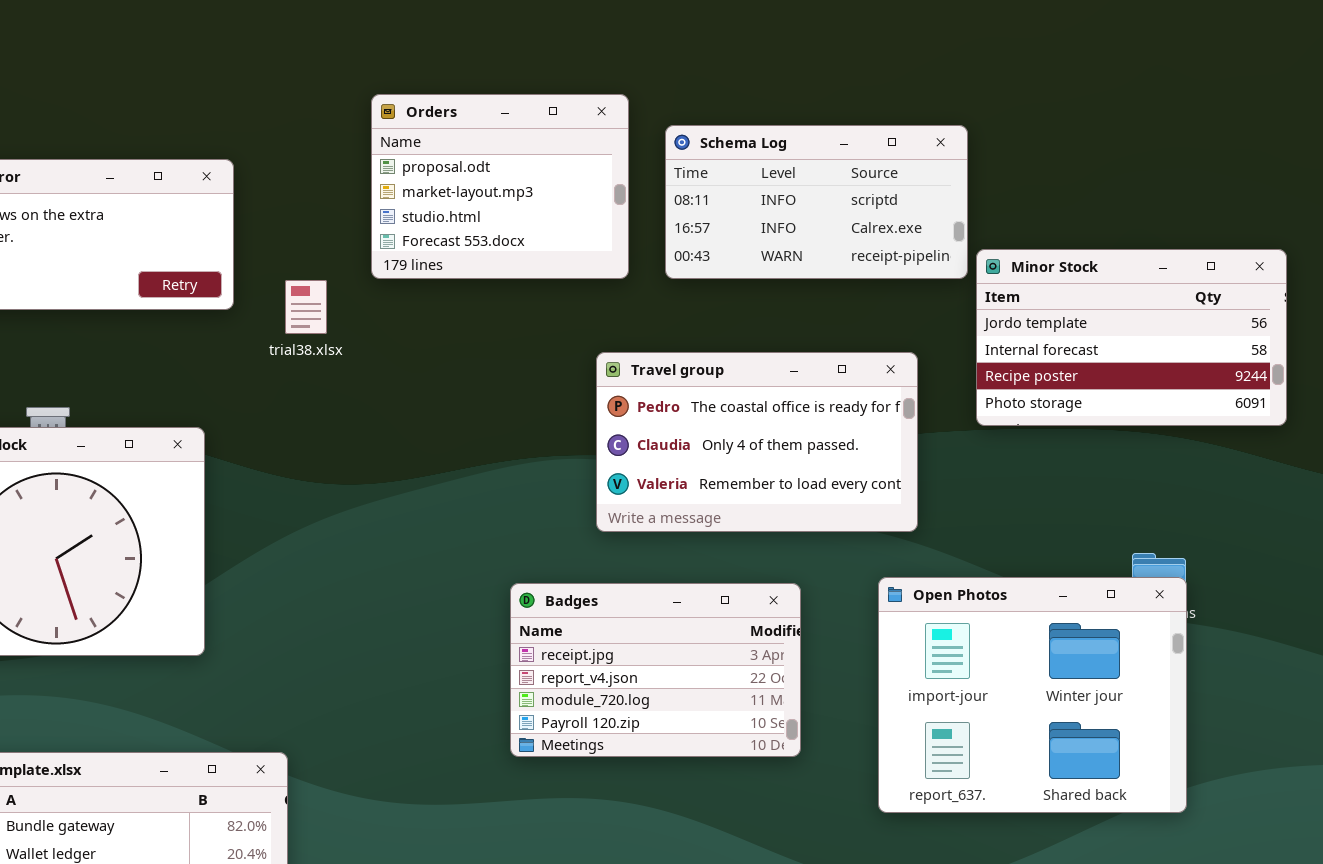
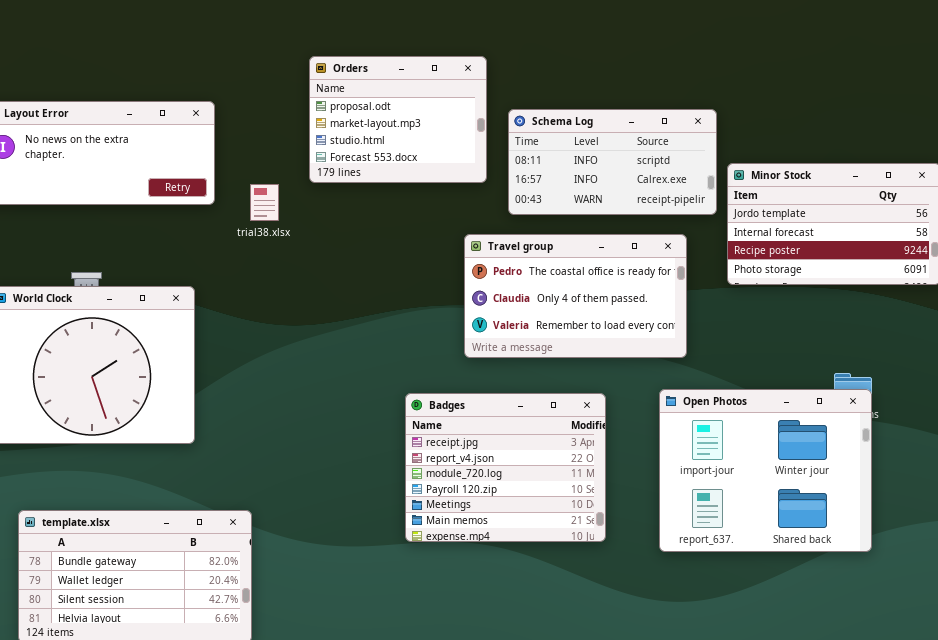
Schema Log: [665,125,968,279] -> [508,109,717,215], moved
Badges: [510,583,801,757] -> [405,393,606,542], resized

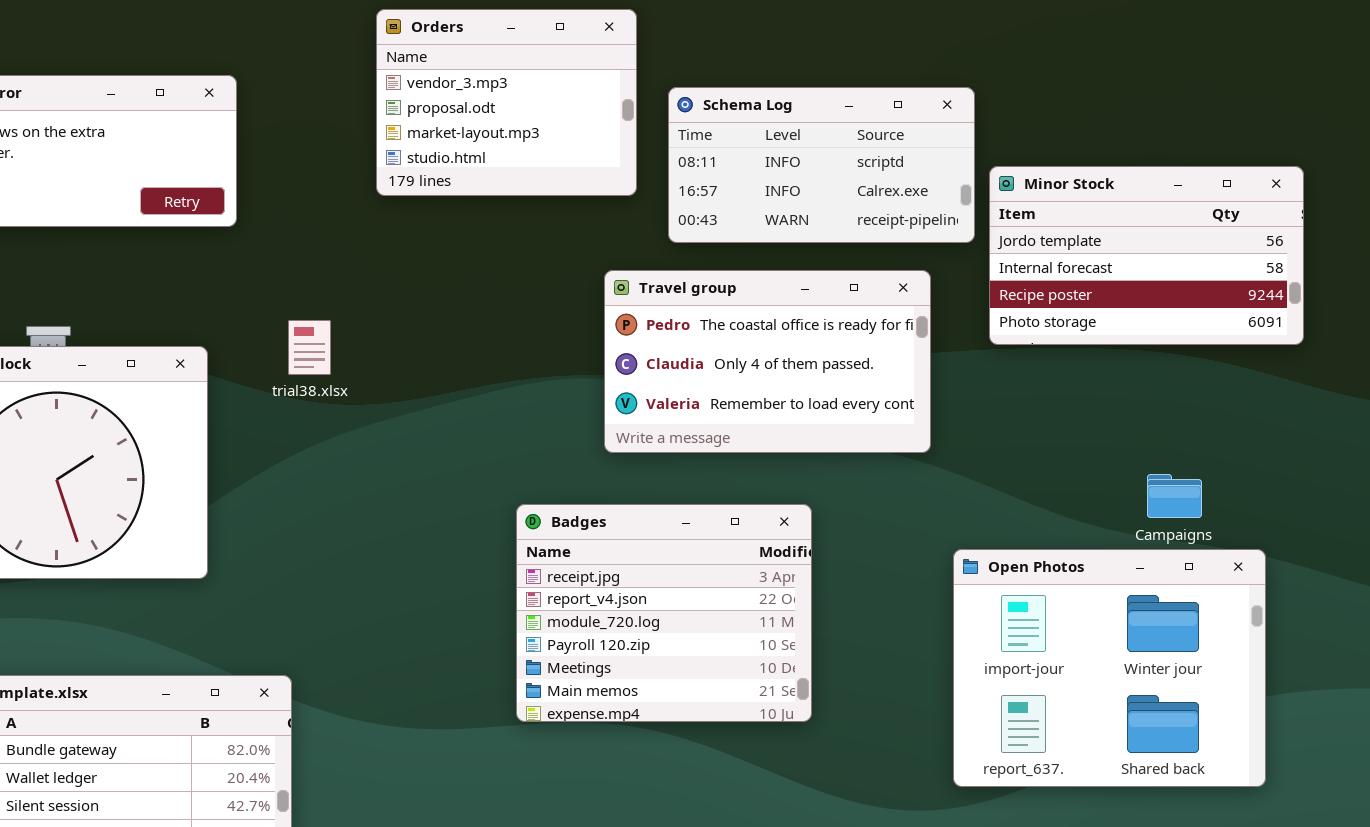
Orders: [309,56,487,183] -> [376,9,637,196], scrolled up 1 row
trial38.xlsx: [250,184,279,221] -> [288,320,331,375], moved
Open Photos: [659,389,872,552] -> [953,549,1266,787], moved

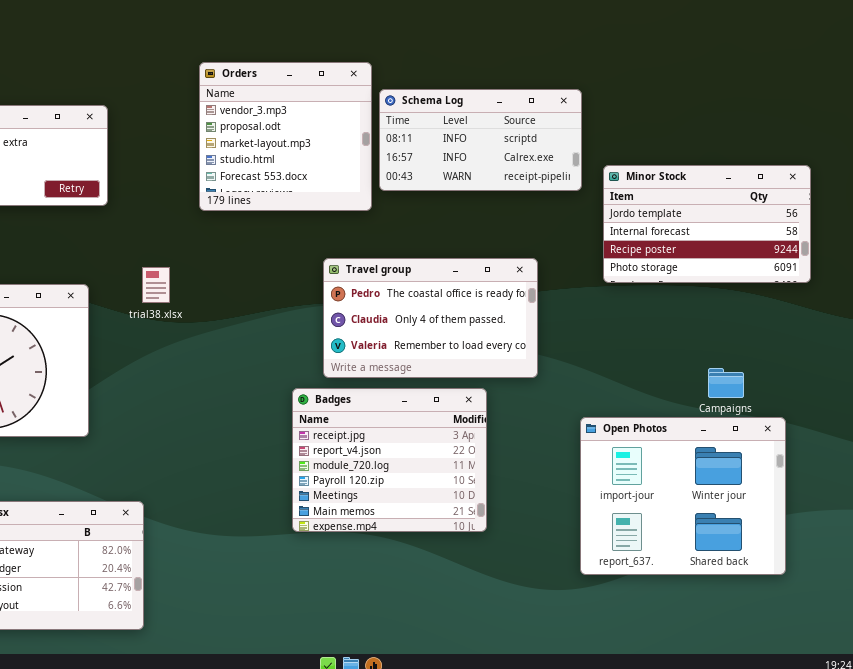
Orders: [376,9,637,196] -> [199,62,372,211], resized
Schema Log: [668,87,975,243] -> [379,89,582,191], moved
Travel group: [604,270,931,453] -> [323,258,538,378], moved

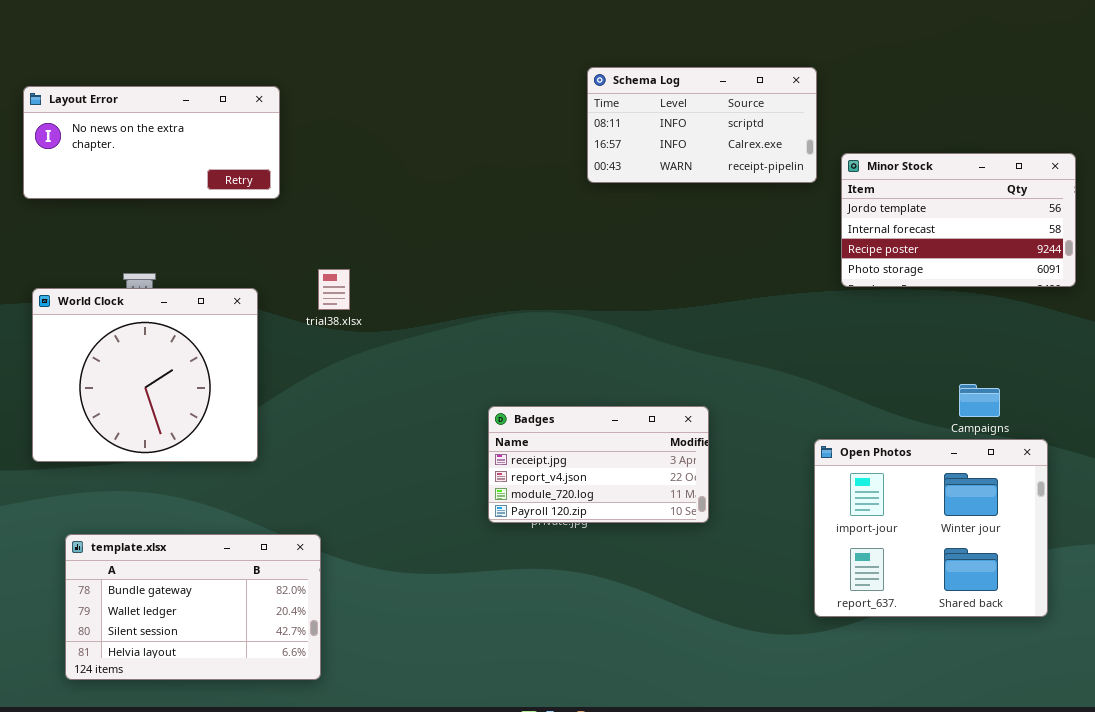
Orders: [199,62,372,211] -> none, closed
Travel group: [323,258,538,378] -> none, closed
Badges: [292,388,487,532] -> [488,406,709,523], resized

